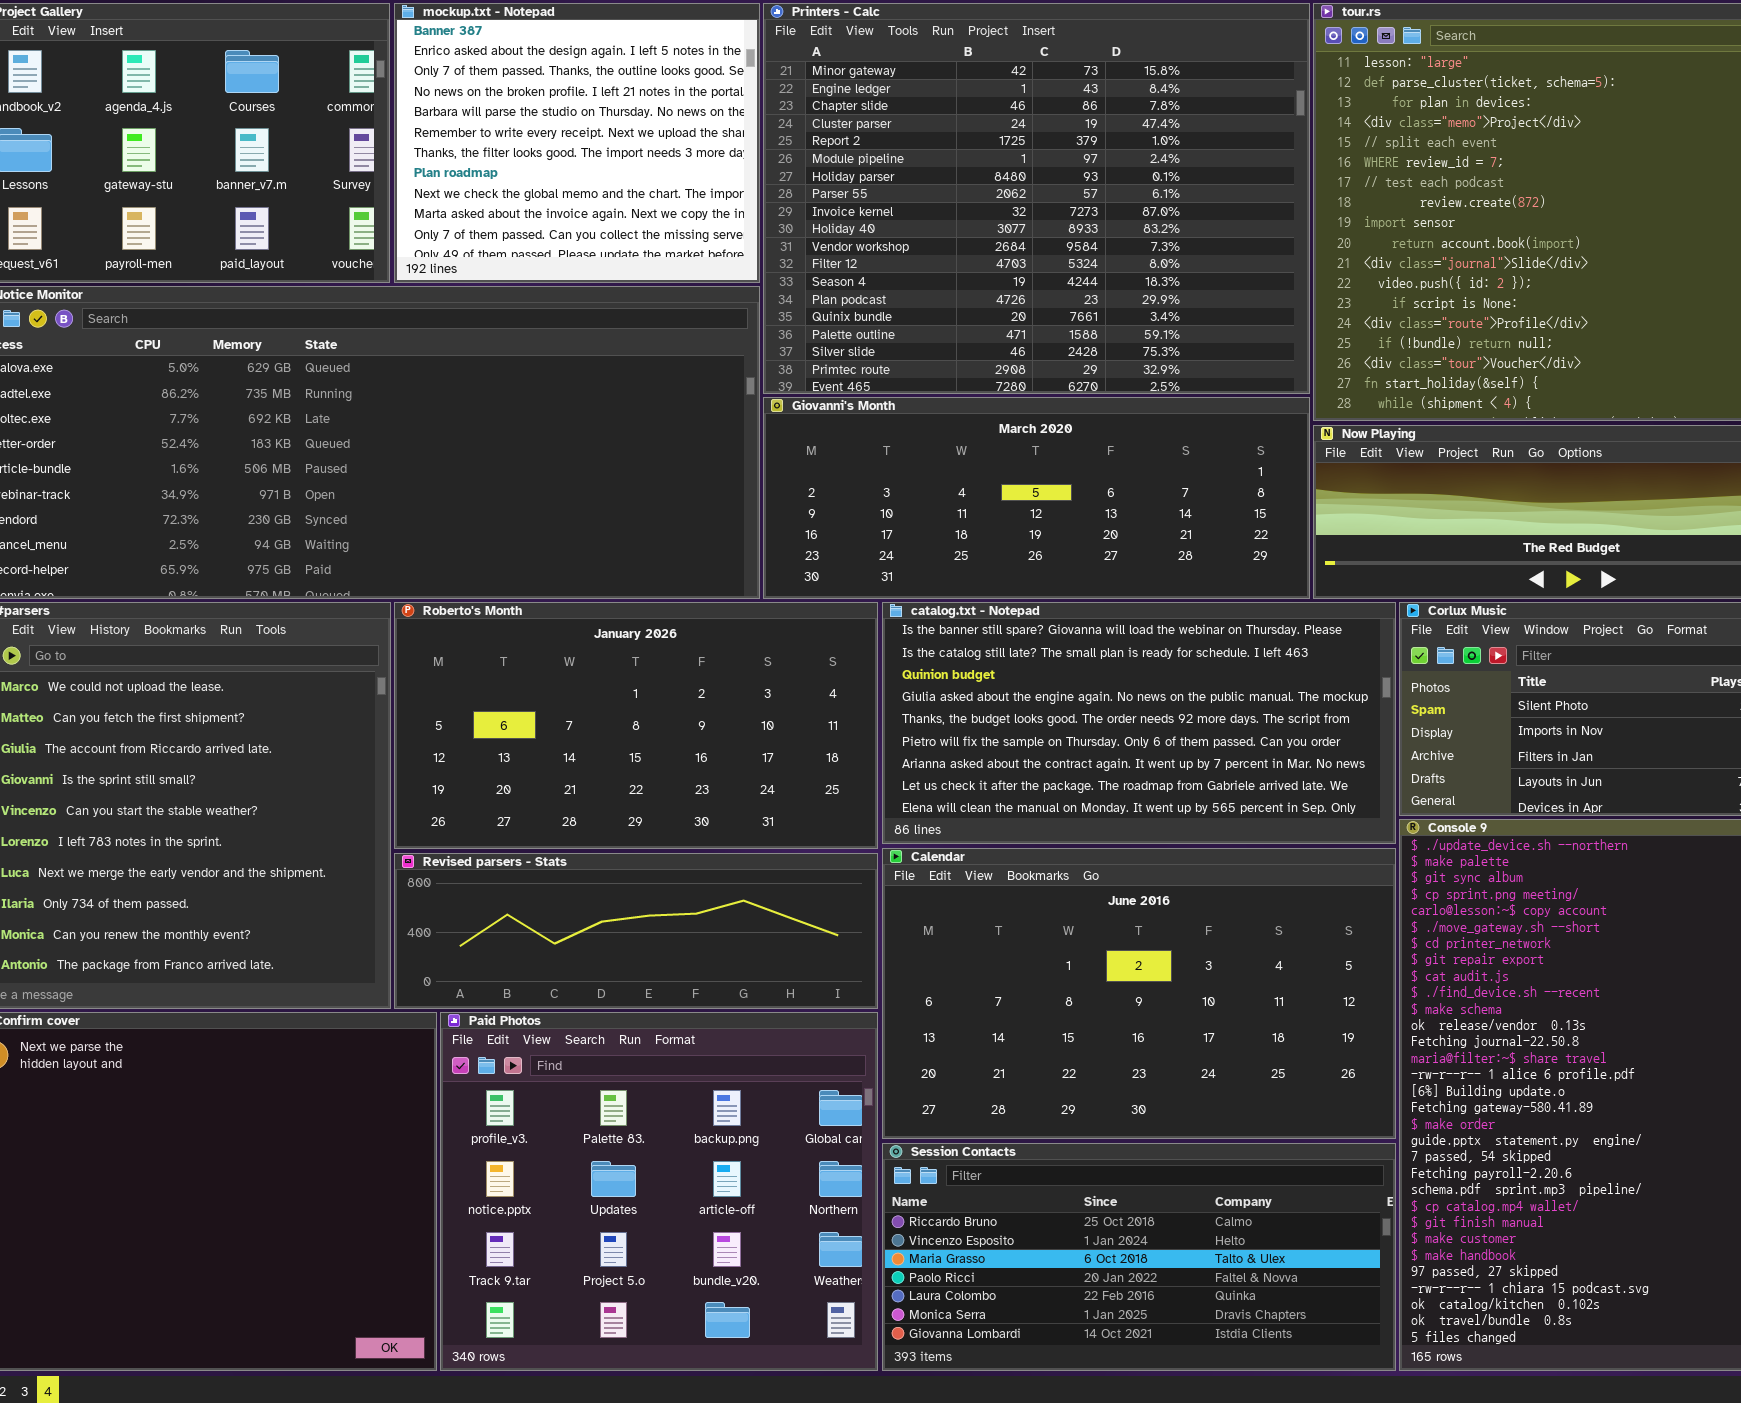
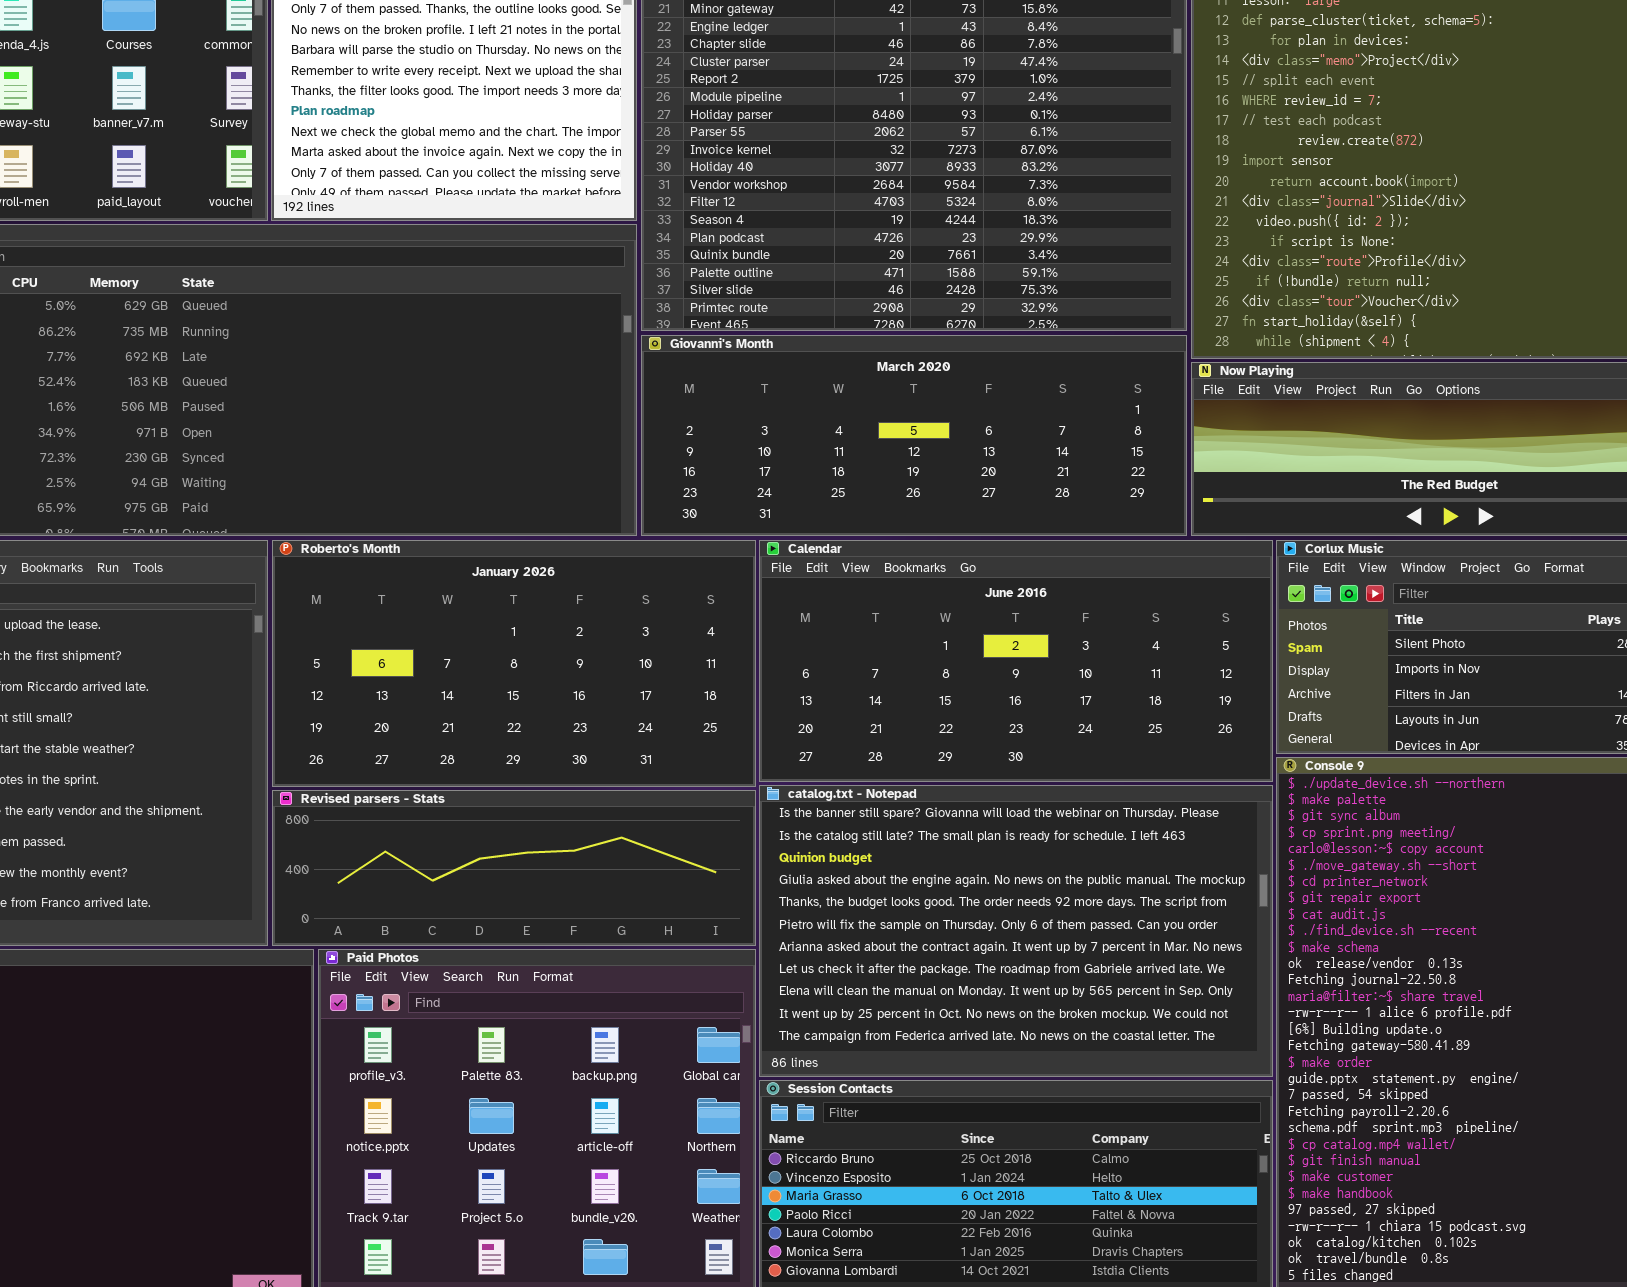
catalog.txt - Notepad: [882,602,1396,844] -> [759,785,1273,1077], moved, resized
Calendar: [882,848,1396,1139] -> [759,540,1273,782], moved, resized

